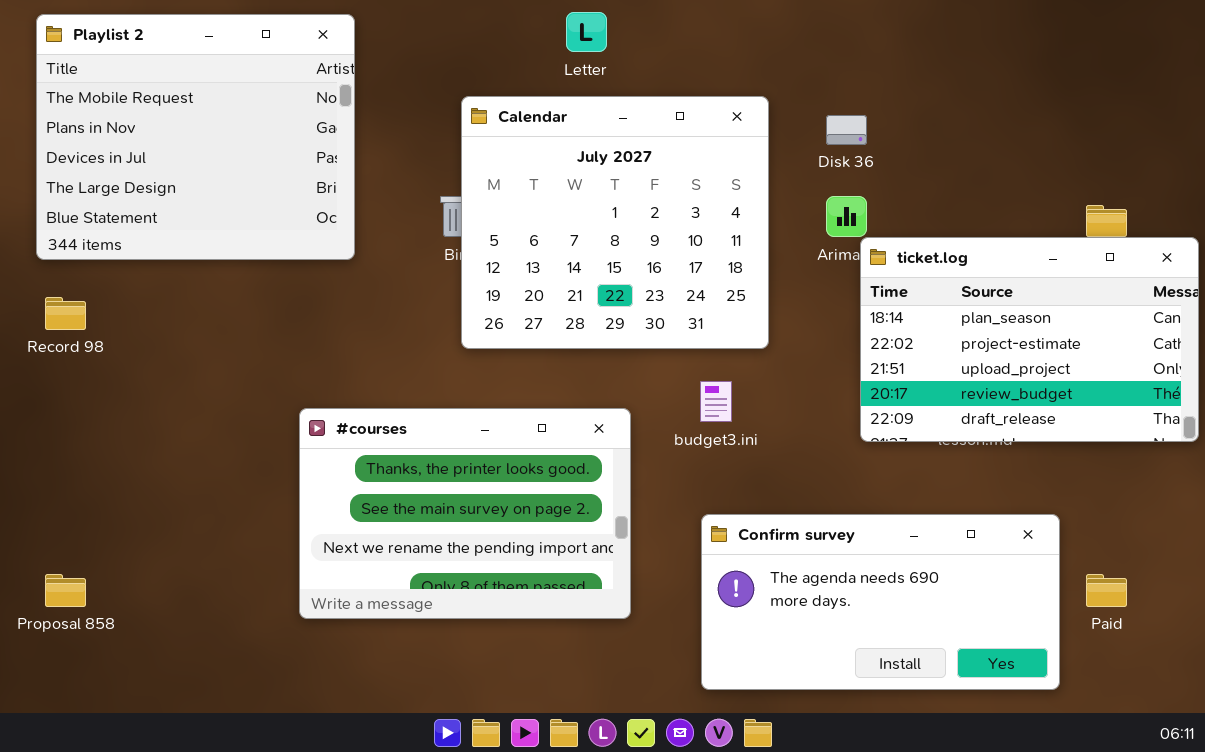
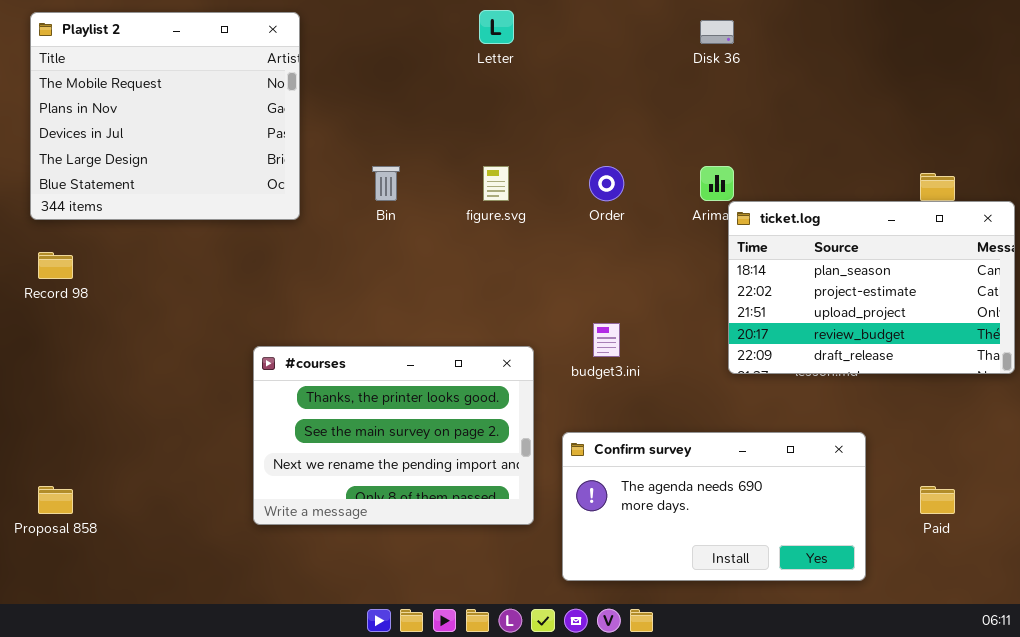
Calendar: [461,96,769,349] -> none, closed
Disk 36: [826,115,867,145] -> [700,20,734,44], moved
Confirm survey: [701,514,1060,690] -> [562,432,866,581], moved

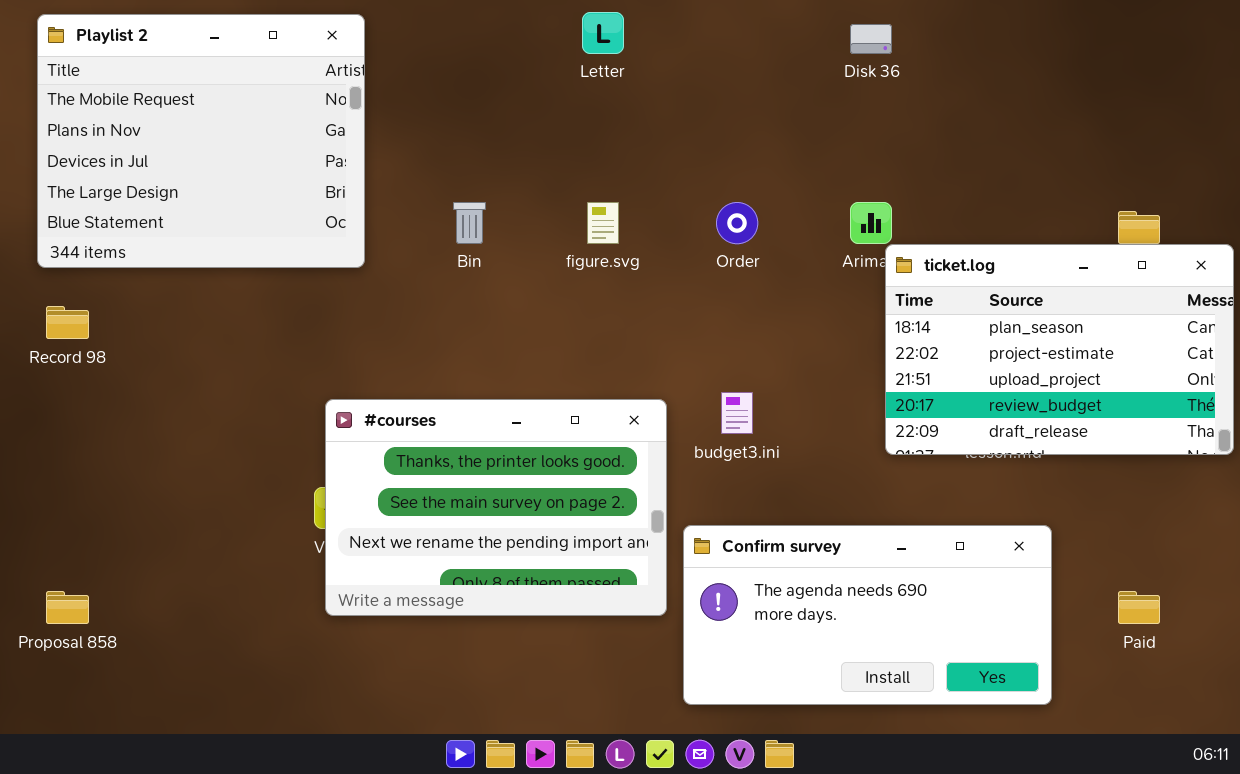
#courses: [253,346,534,525] -> [325,399,667,616], moved

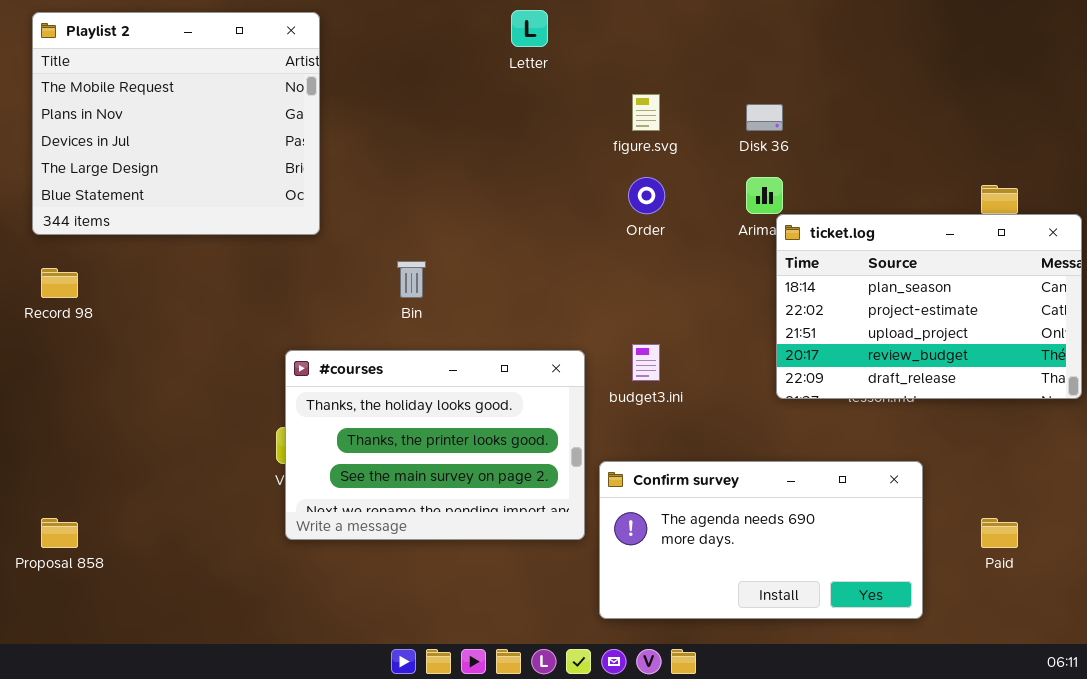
Disk 36: [850,24,892,54] -> [746,104,783,131], moved
Bin: [453,202,486,244] -> [397,261,426,298], moved
figure.svg: [587,202,619,244] -> [632,94,660,131], moved
#courses: [325,399,667,616] -> [285,350,585,540], scrolled up 1 row

